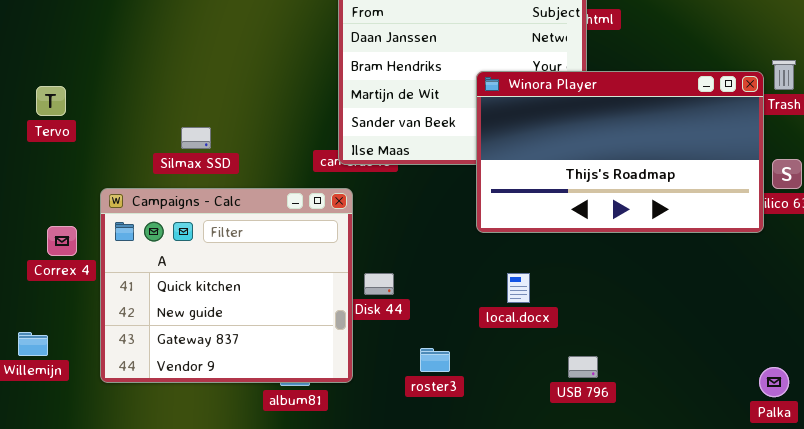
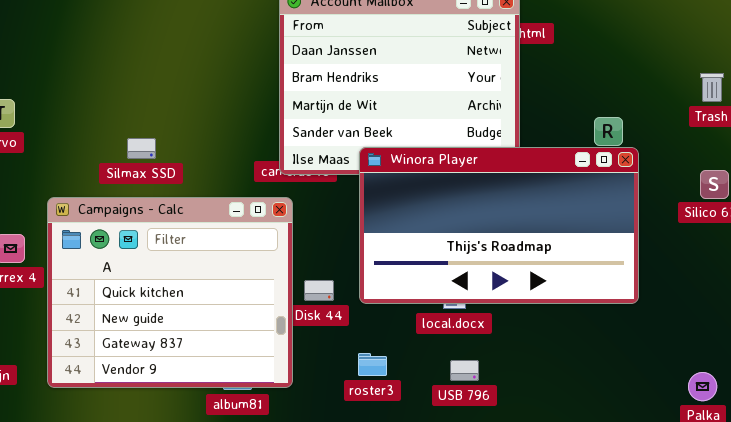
Winora Player: [476,71,764,233] -> [359,147,639,304], moved
USB 796: [568,356,598,378] -> [450,360,479,381], moved

